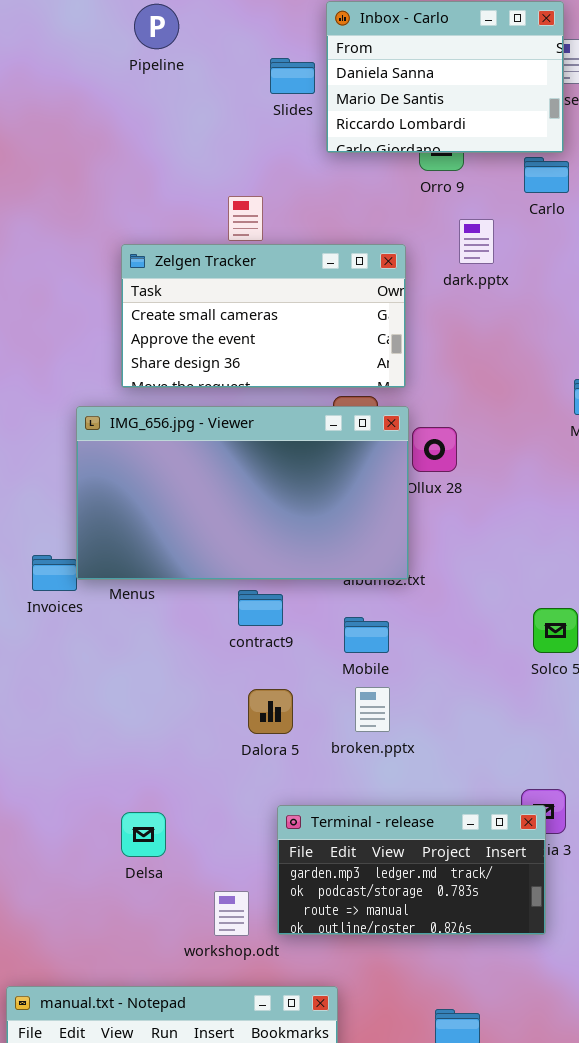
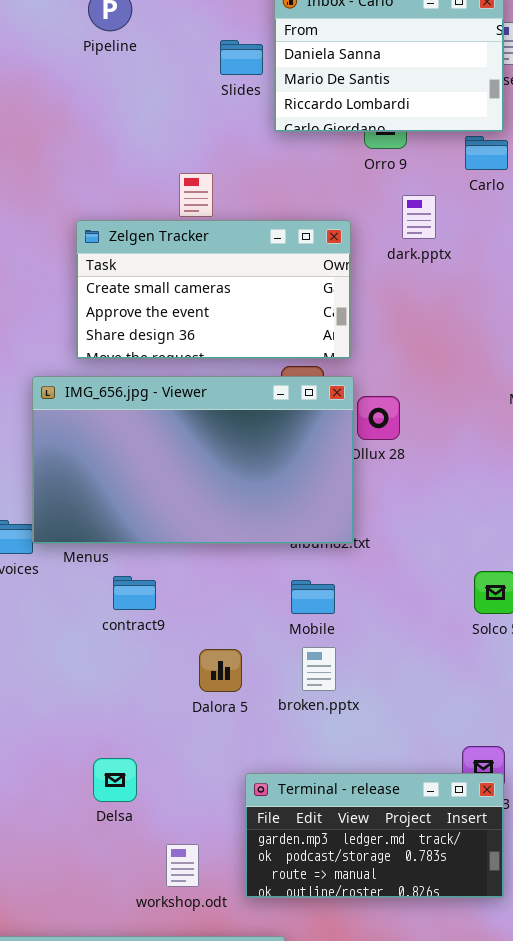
contract9: [238,590,283,626] -> [113,576,156,610], moved
Terminal - release: [277,805,546,935] -> [245,773,504,898], moved
Delsa: [121,812,166,857] -> [93,758,137,802], moved

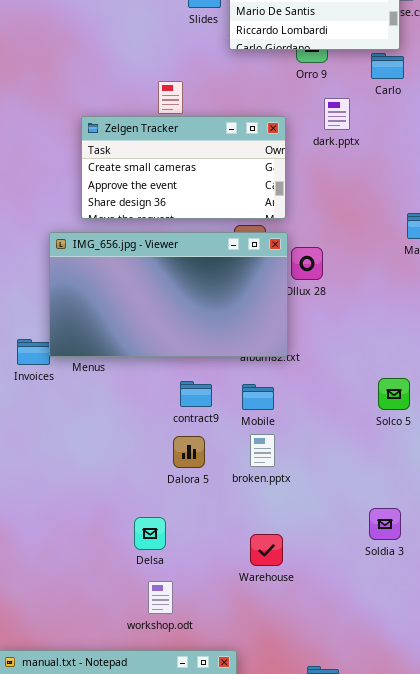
contract9: [113,576,156,610] -> [180,381,212,407], moved
Delsa: [93,758,137,802] -> [134,517,166,550], moved
Terminal - release: [245,773,504,898] -> none, closed

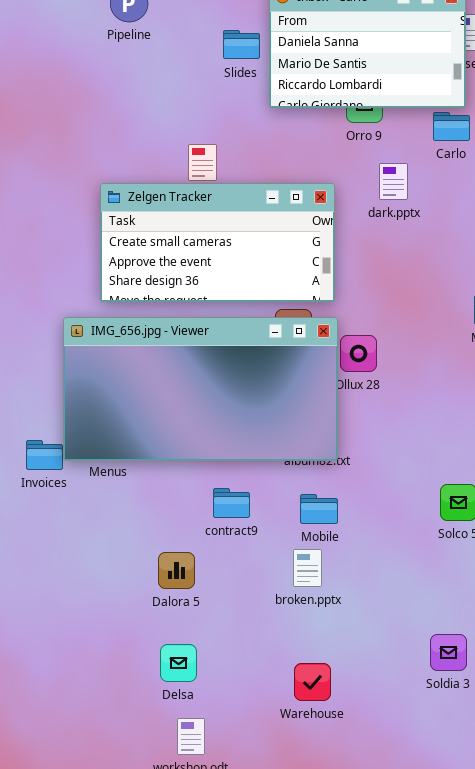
Mobile: [242,384,274,410] -> [300,494,338,524], moved
Dalora 5: [173,436,205,468] -> [158,552,195,589], moved

